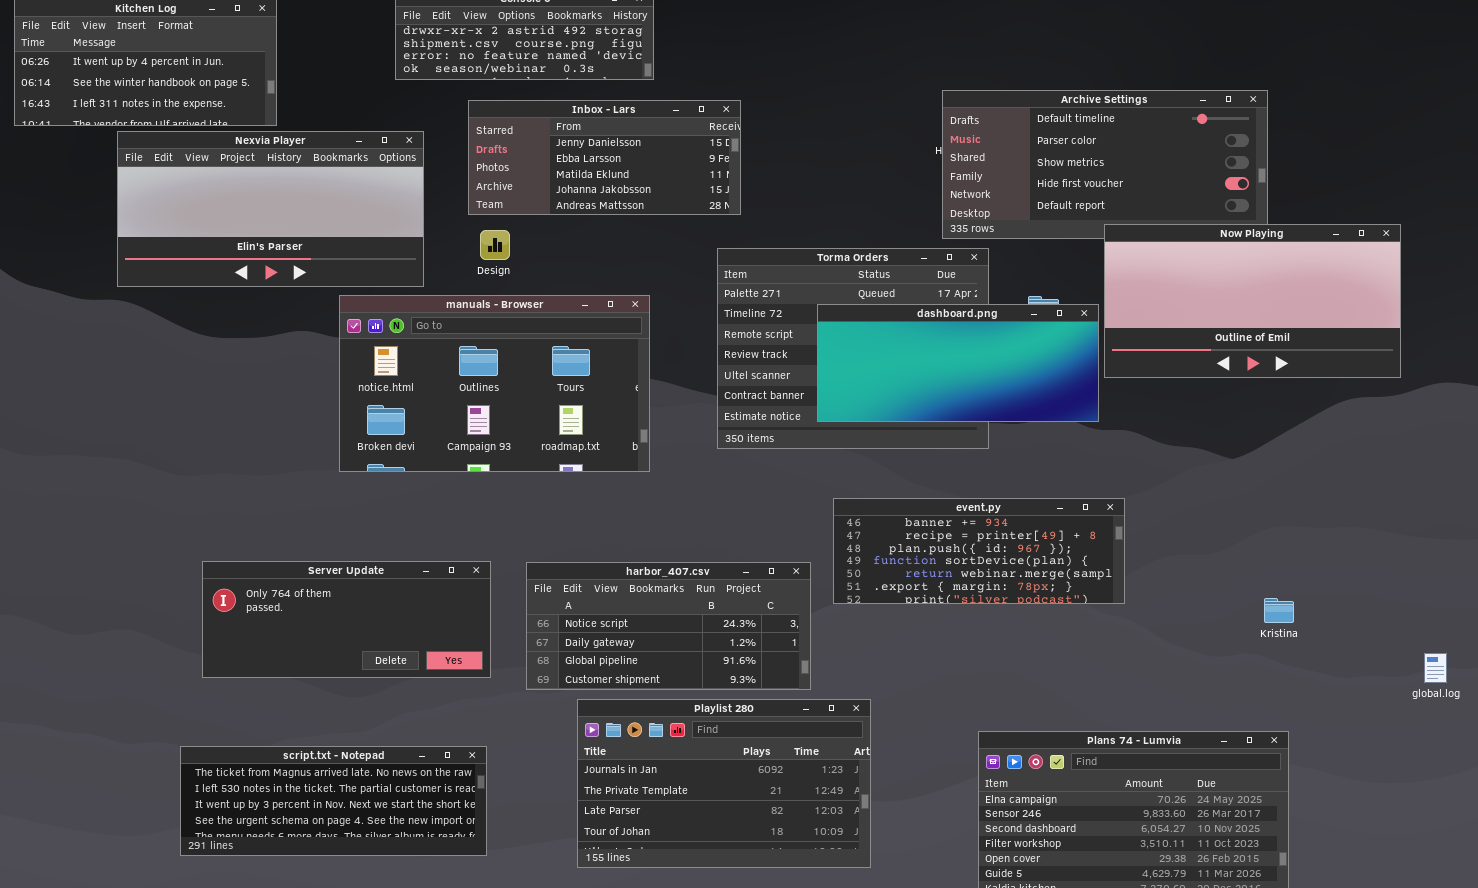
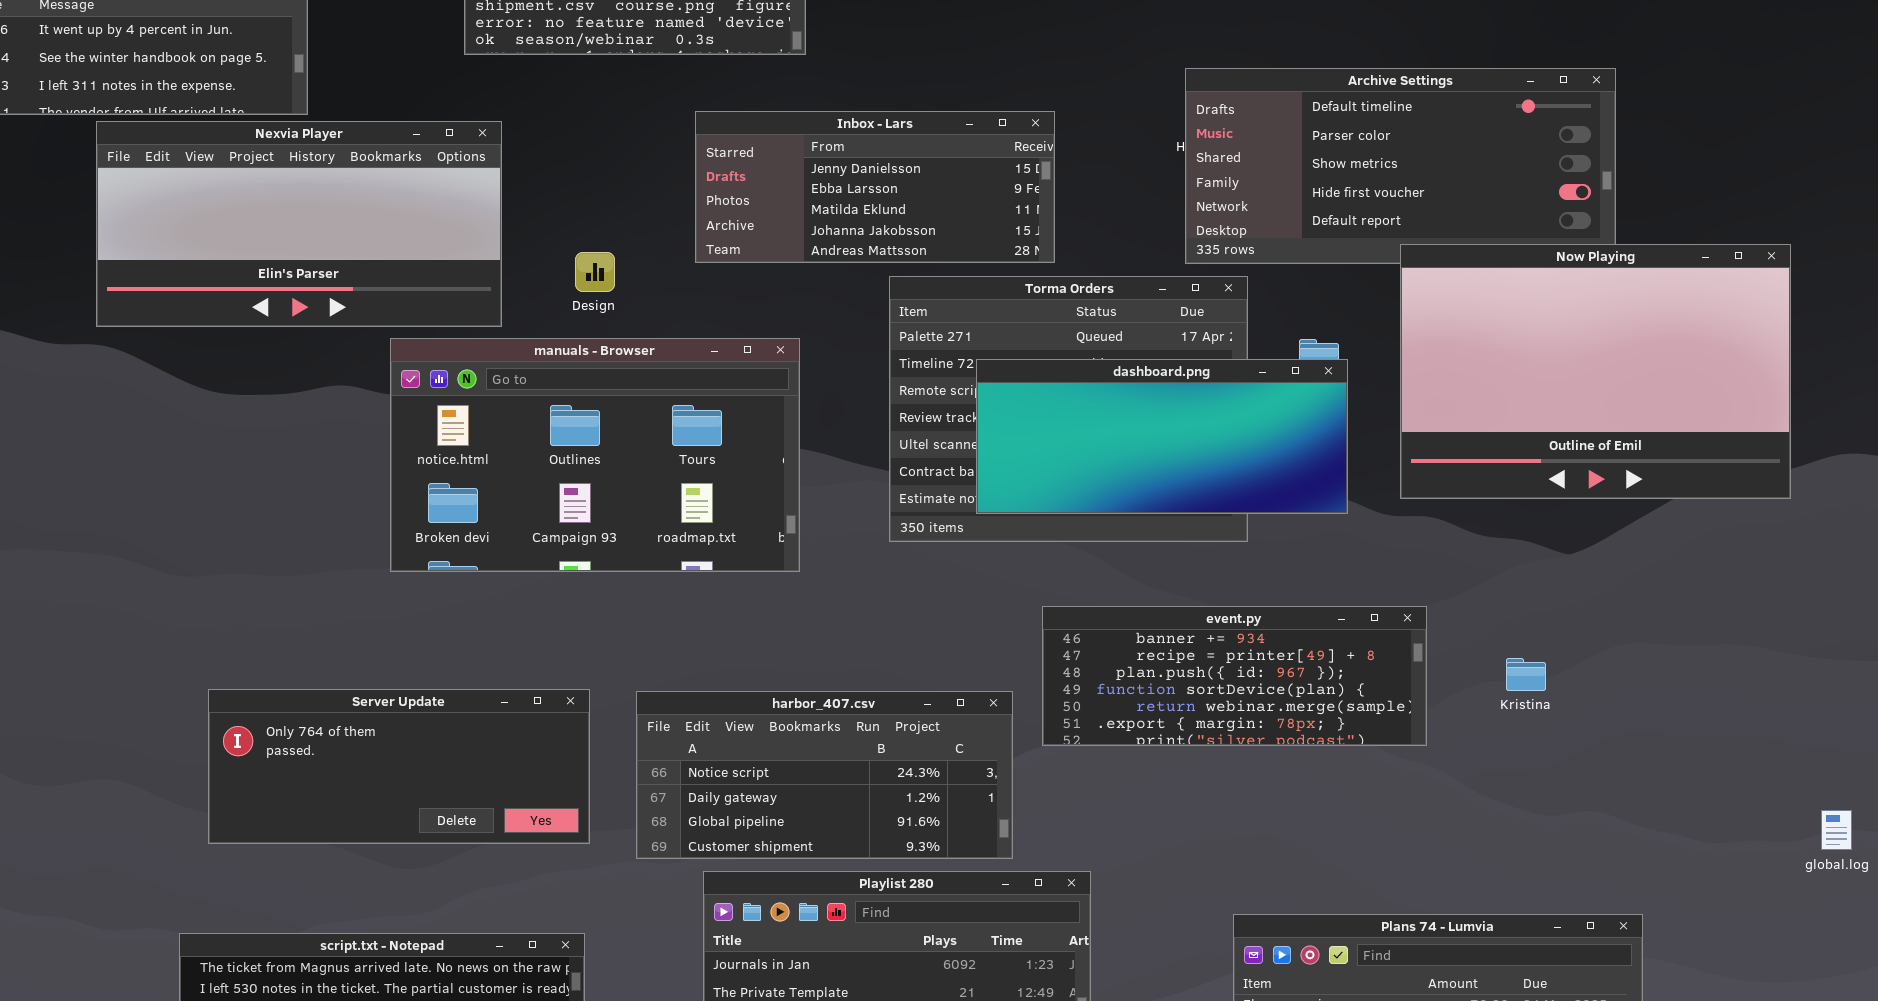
Inbox - Lars: [468,100,741,215] -> [695,111,1055,263], moved
Now Playing: [1104,224,1401,378] -> [1400,244,1791,499], resized
dashboard.png: [817,304,1099,422] -> [976,359,1348,514], moved
Kristina: [1264,598,1294,623] -> [1506,658,1546,691], moved

